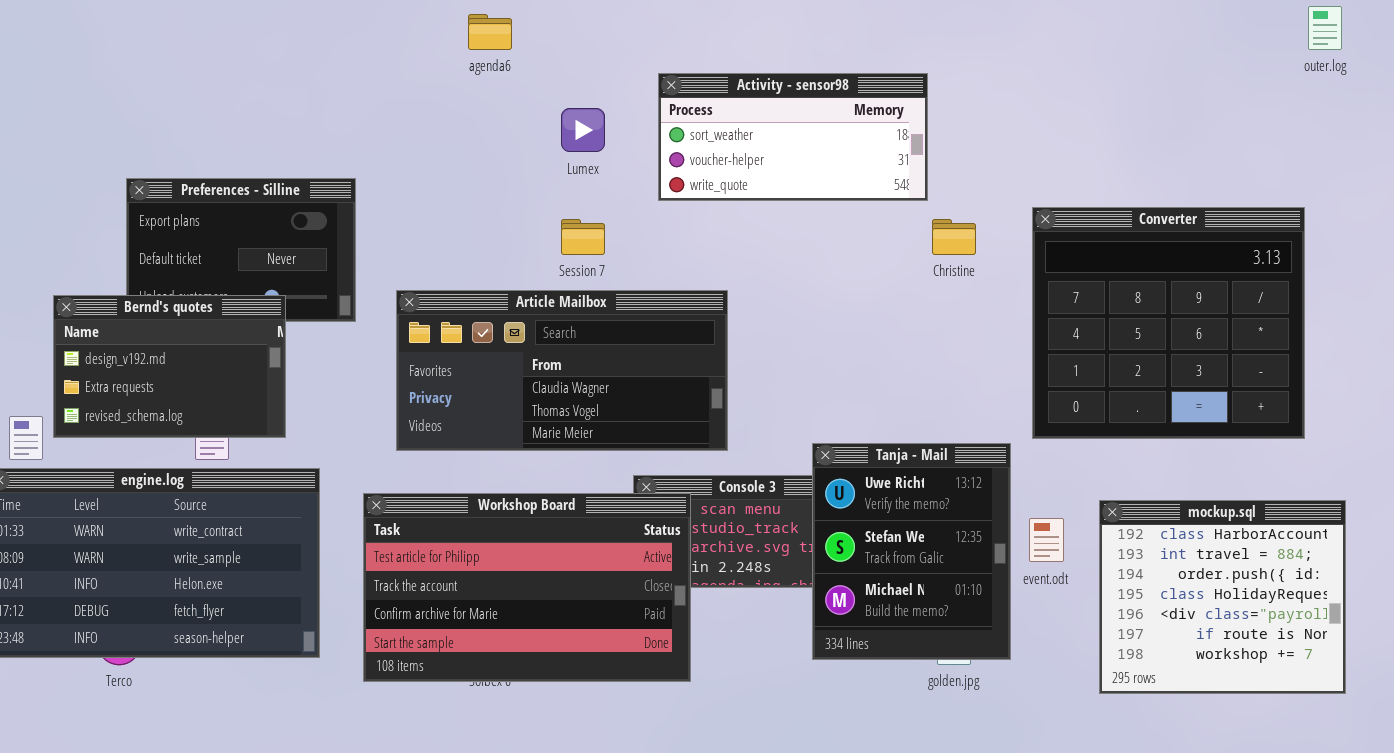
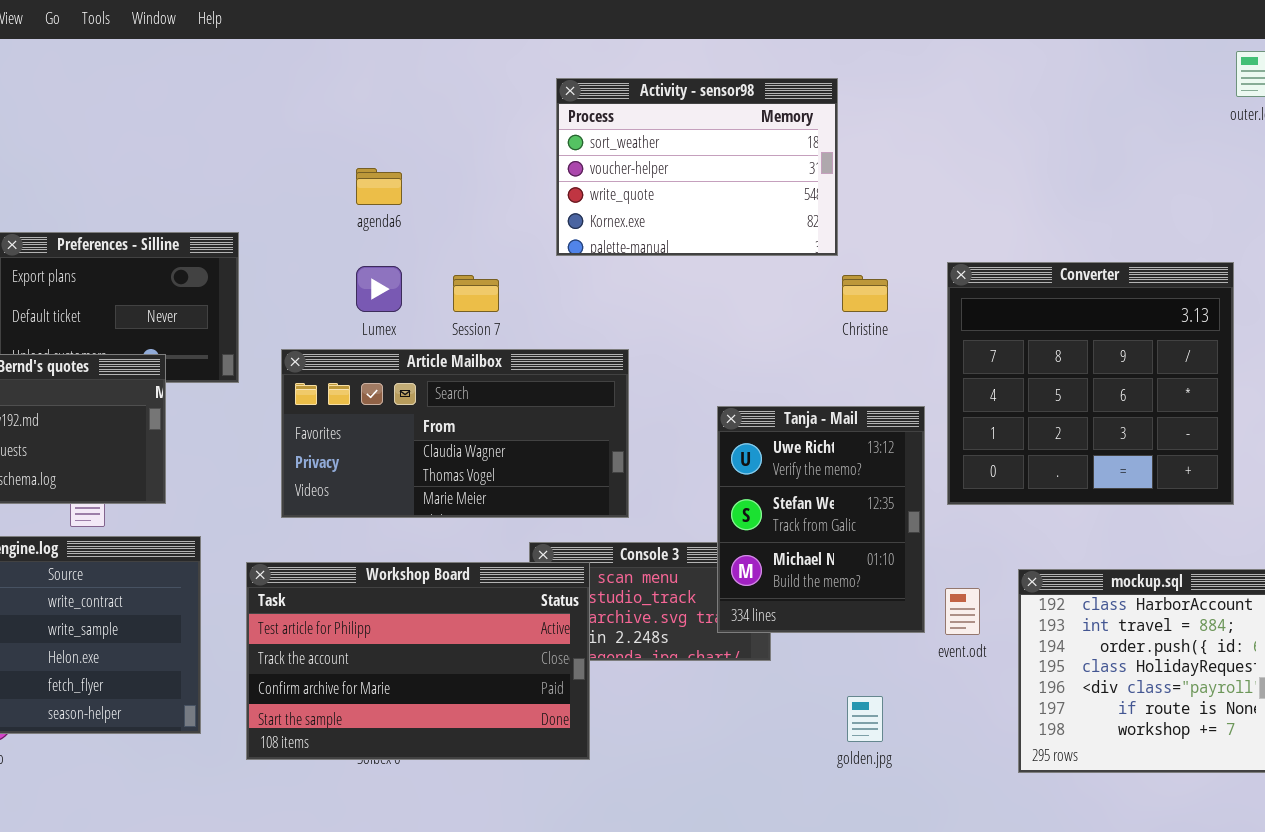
agenda6: [468,14,512,50] -> [356,168,402,205], moved
Activity - sensor98: [658,73,928,201] -> [556,78,838,256], resized
Lumex: [561,108,605,152] -> [356,266,402,312], moved
Tanja - Mail: [812,443,1011,660] -> [717,406,925,633], moved

